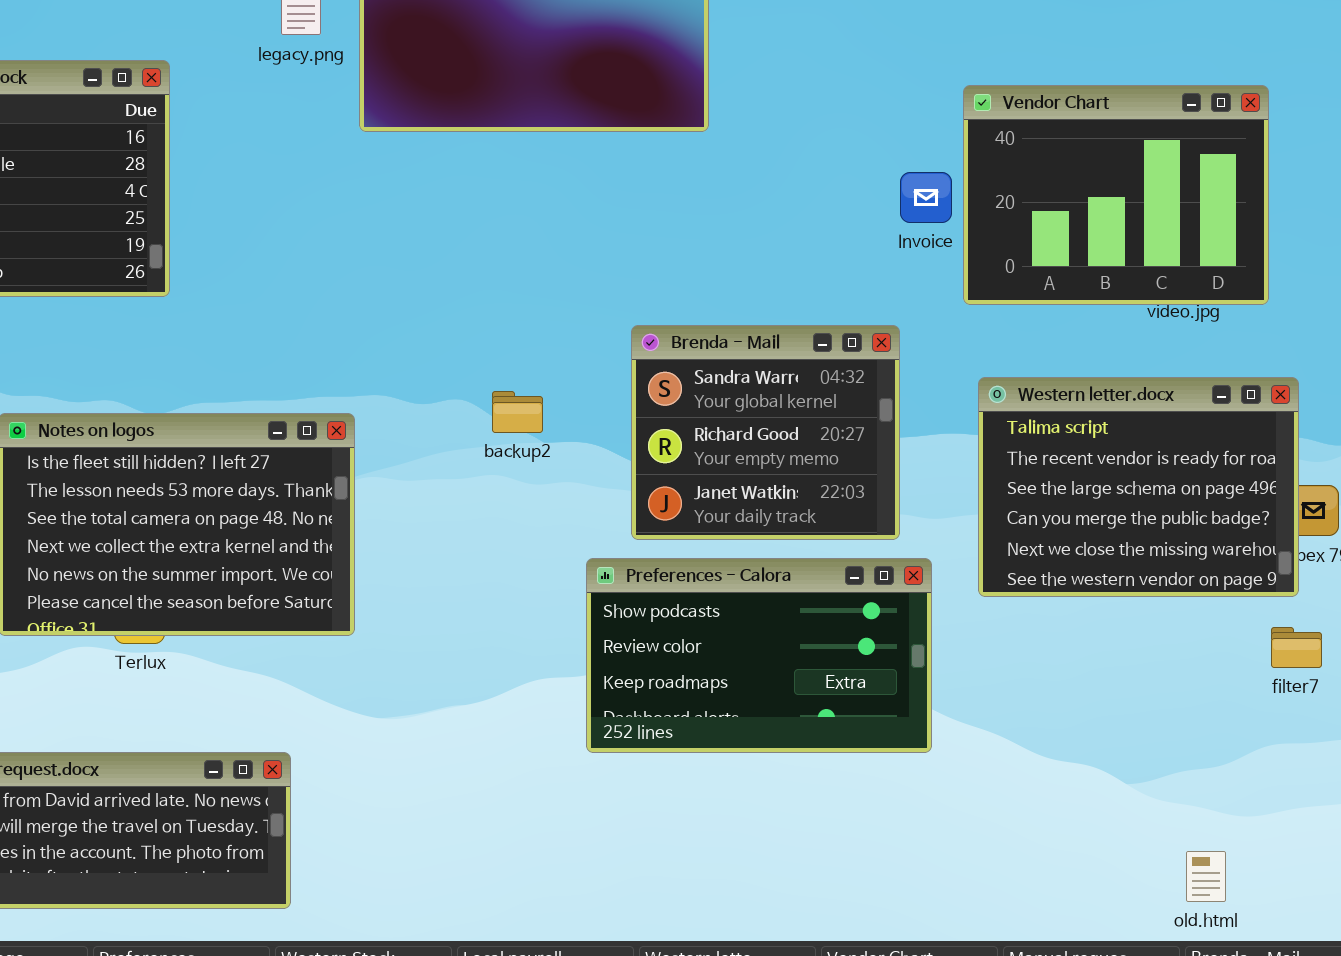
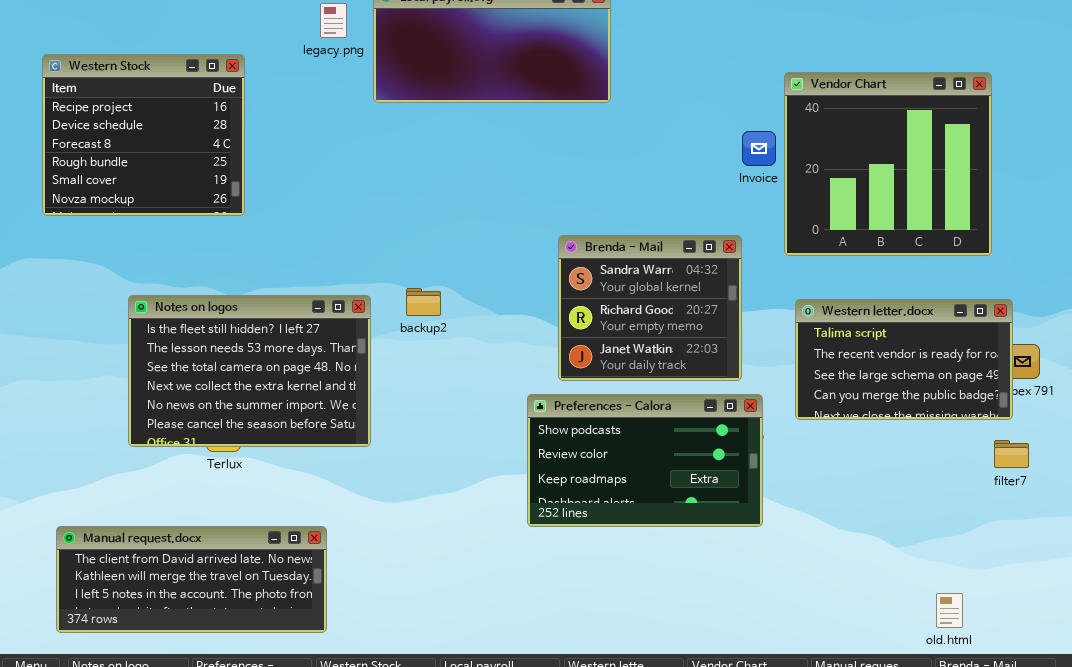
Vendor Chart: [963,85,1269,305] -> [784,72,992,256], resized
Western letter.docx: [978,377,1299,597] -> [795,299,1013,420], resized
backup2: [492,391,543,433] -> [406,288,441,316], moved

